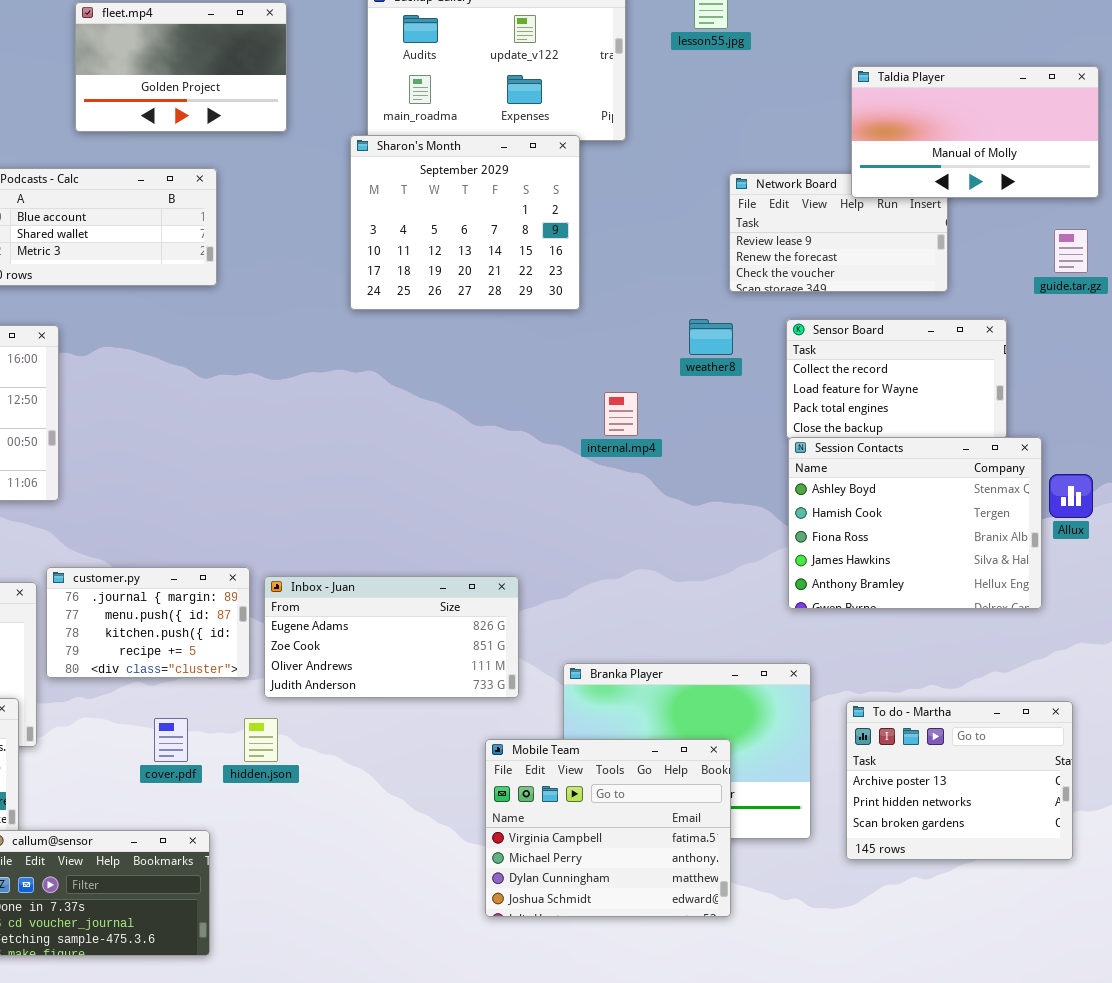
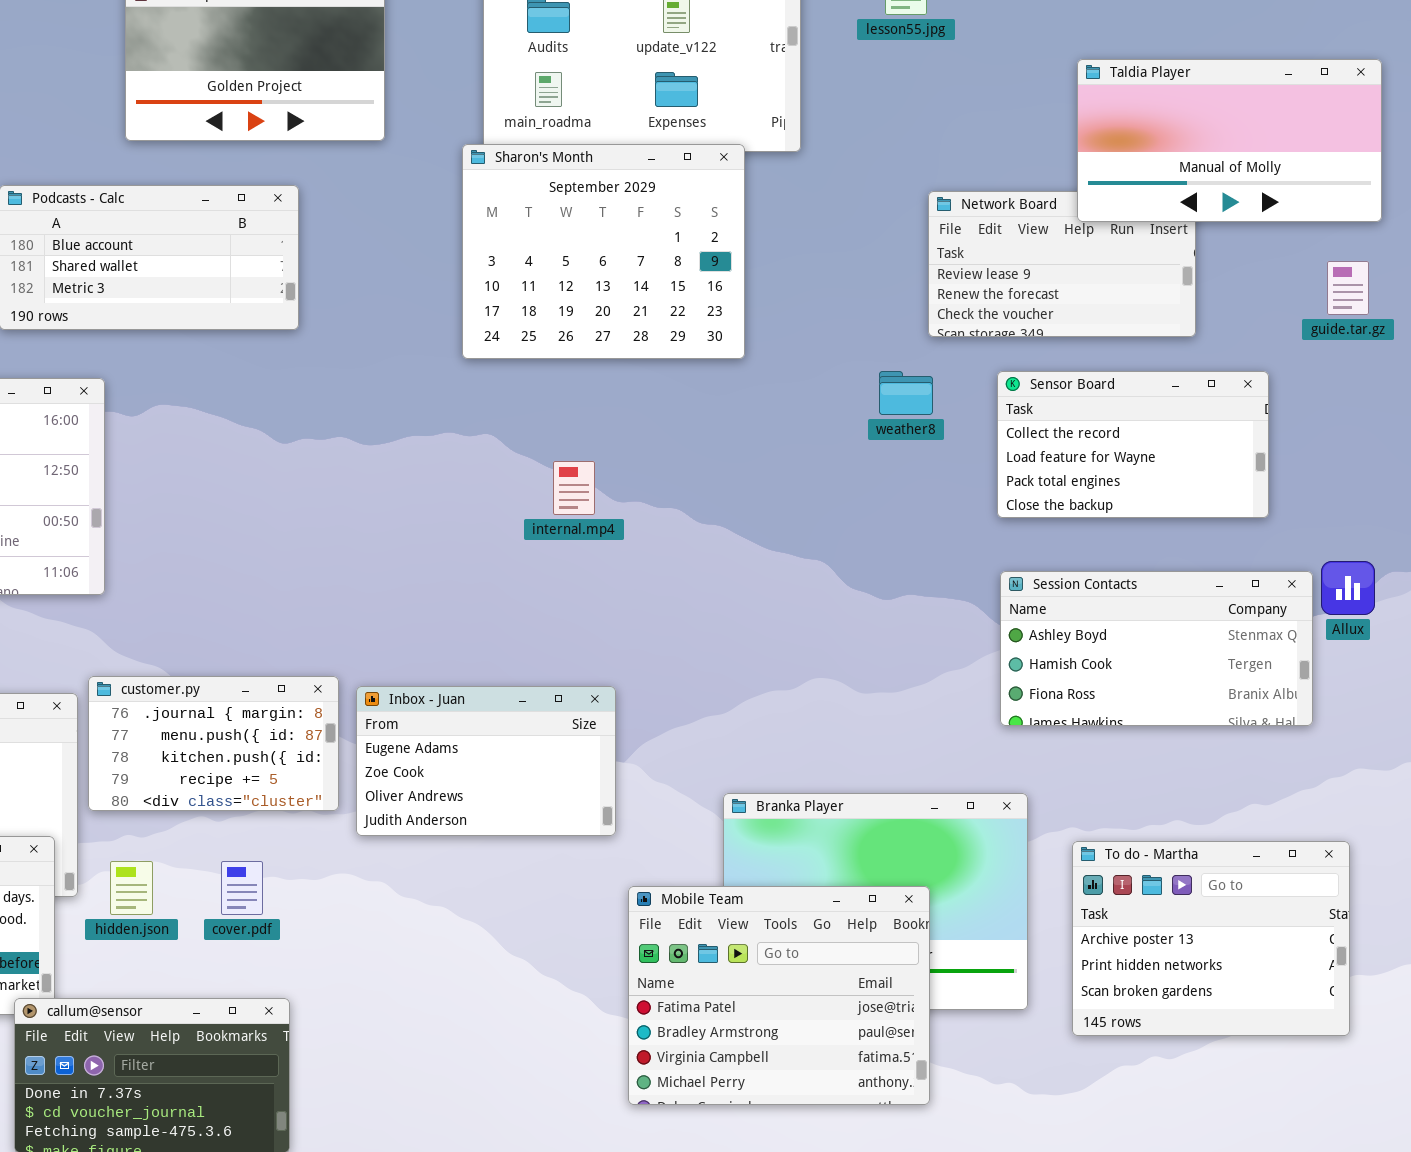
internal.mp4: [604,392,638,436] -> [553,461,595,515], moved
Session Contacts: [788,437,1042,609] -> [1000,571,1313,726], resized
Inbox - Juan: [264,576,519,698] -> [356,686,616,836], resized
hidden.json: [244,718,278,762] -> [110,861,153,915], moved
Mobile Team: [485,739,731,917] -> [628,886,930,1105], scrolled up 2 rows

